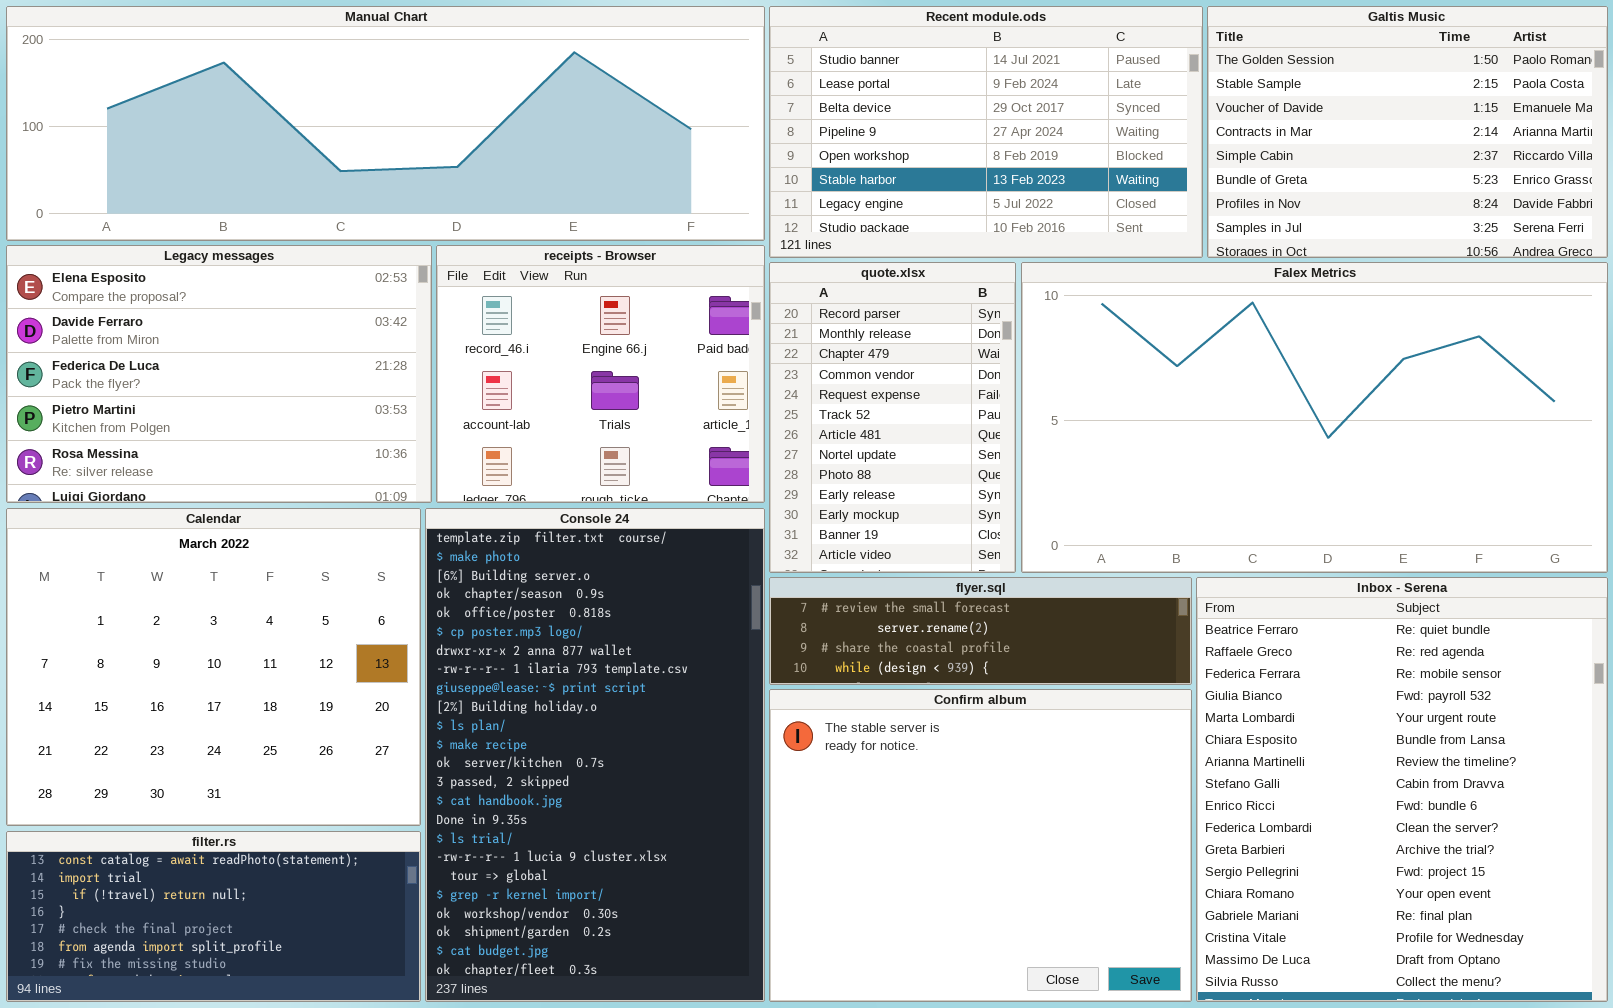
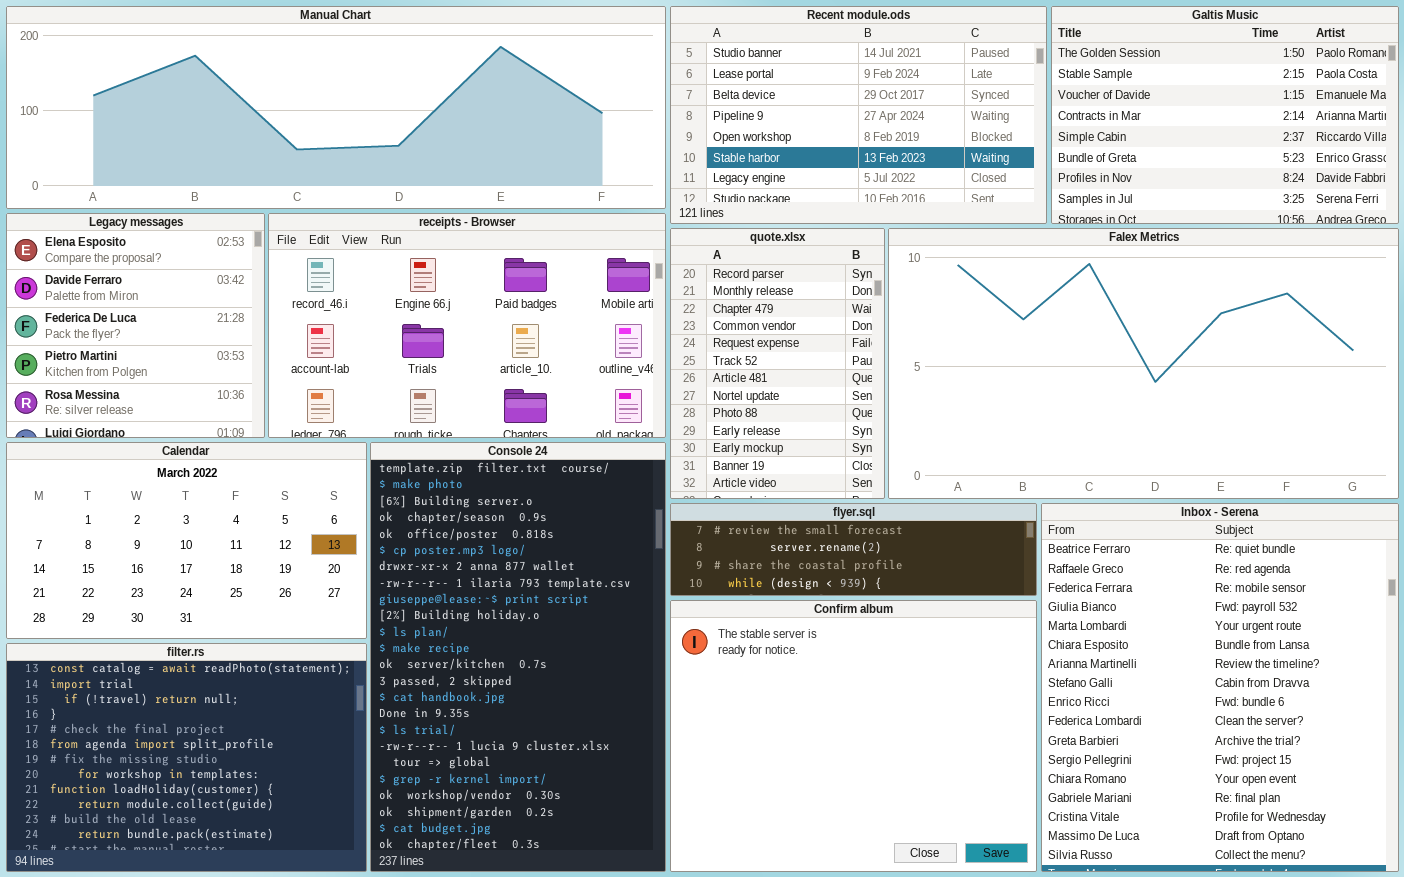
Legacy messages: [6,245,432,503] -> [6,213,265,438], resized
receipts - Browser: [436,245,765,503] -> [268,213,666,438], resized
Calendar: [6,508,421,826] -> [6,442,367,639], resized
filter.rs: [6,831,421,1002] -> [6,643,367,872], resized

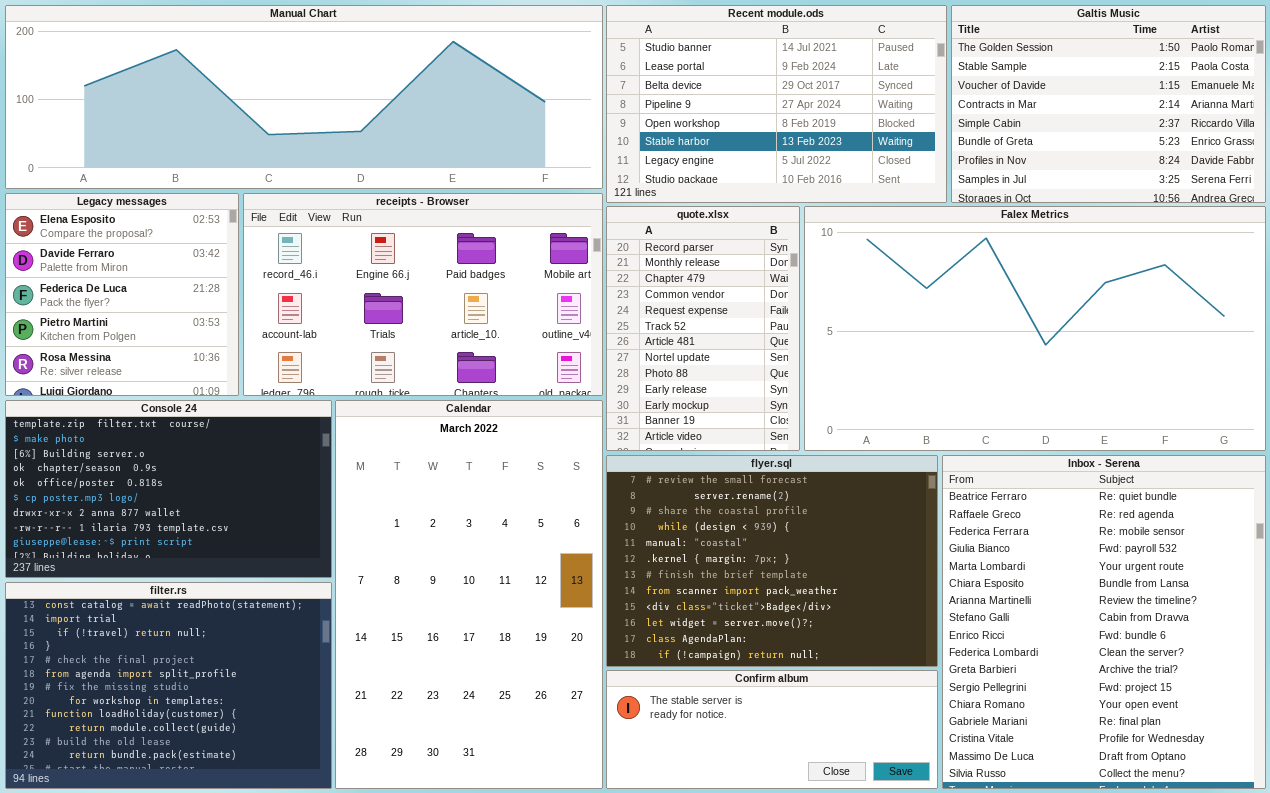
Calendar: [6,442,367,639] -> [335,400,603,789], moved, resized
Console 24: [370,442,666,872] -> [5,400,332,578], moved, resized
flyer.sql: [670,503,1037,596] -> [606,455,938,667], resized
Confirm album: [670,600,1037,872] -> [606,670,938,789], resized

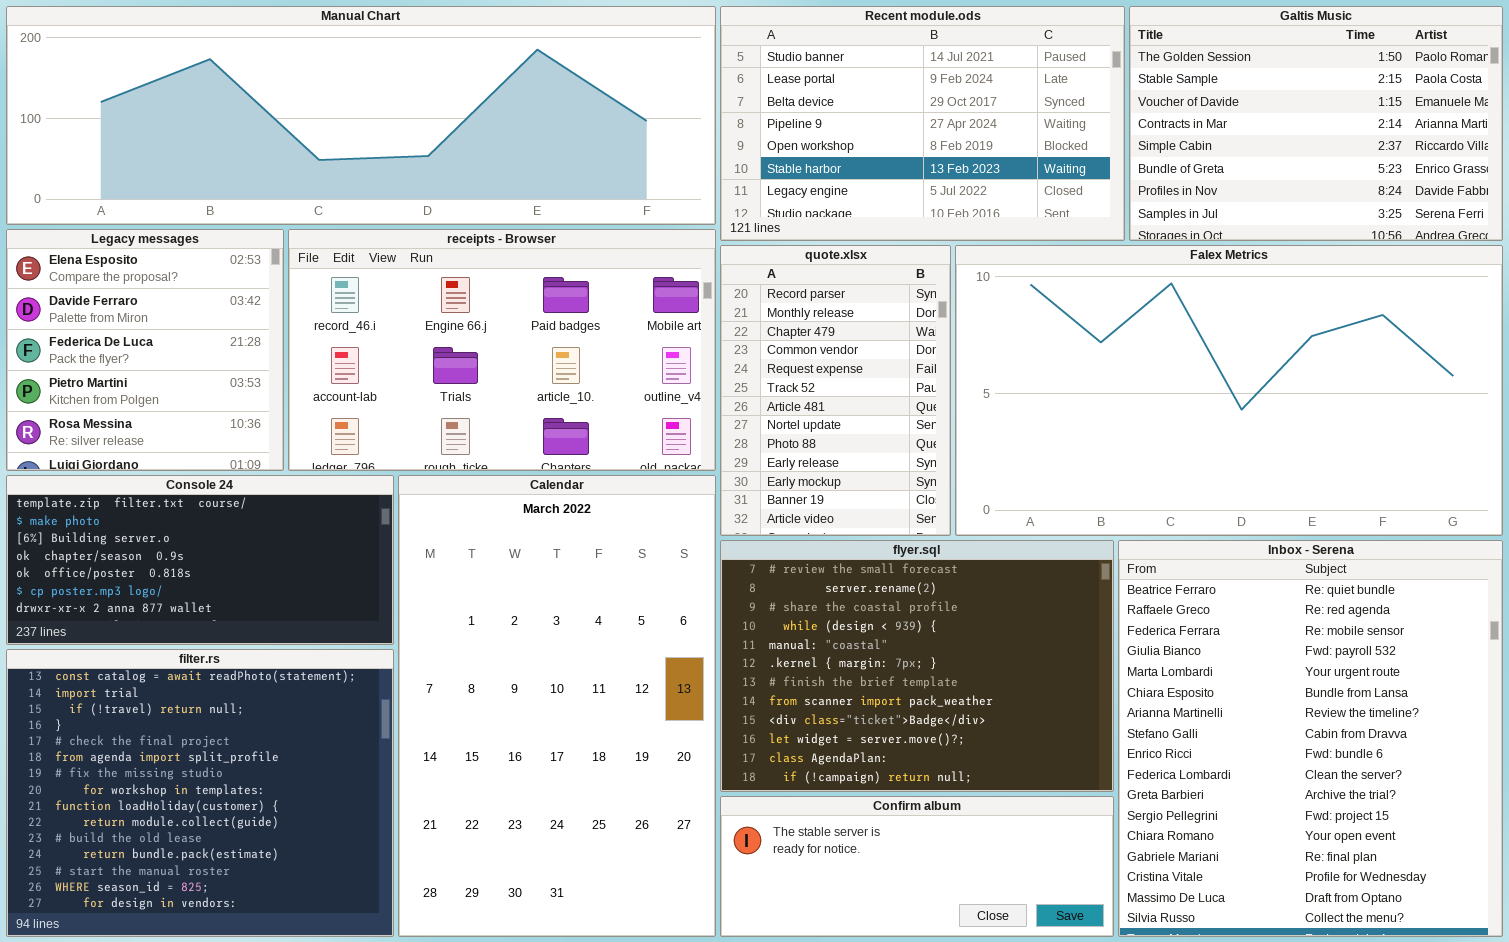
Console 24: [5,400,332,578] -> [6,475,394,645], resized
filter.rs: [5,582,332,789] -> [6,649,394,937], resized

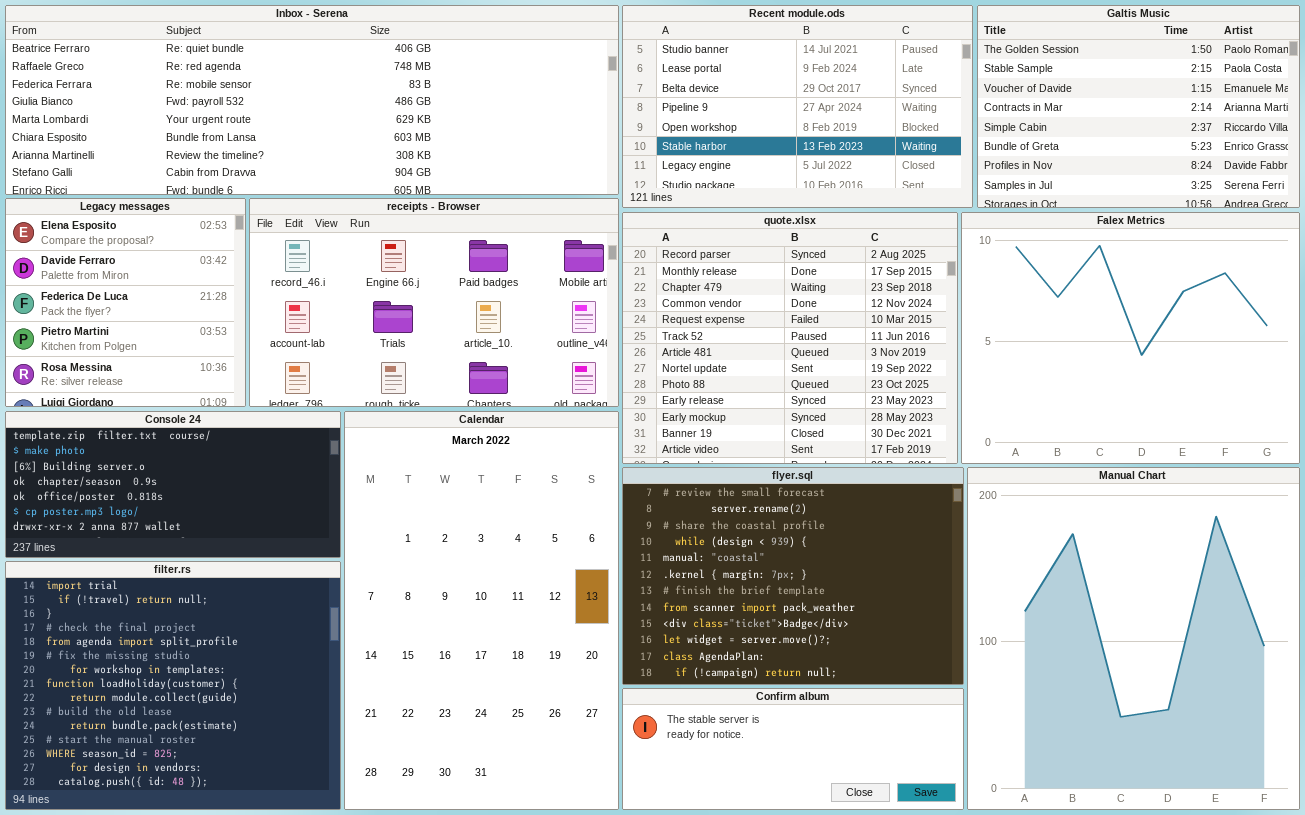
Manual Chart: [6,6,716,225] -> [967,467,1300,810], moved, resized
quote.xlsx: [720,245,951,536] -> [622,212,958,464], resized
Falex Metrics: [955,245,1503,536] -> [961,212,1300,464], resized
Inbox - Serena: [1118,540,1503,937] -> [5,5,619,195], moved, resized
filter.rs: [6,649,394,937] -> [5,561,341,810], scrolled down 1 row

